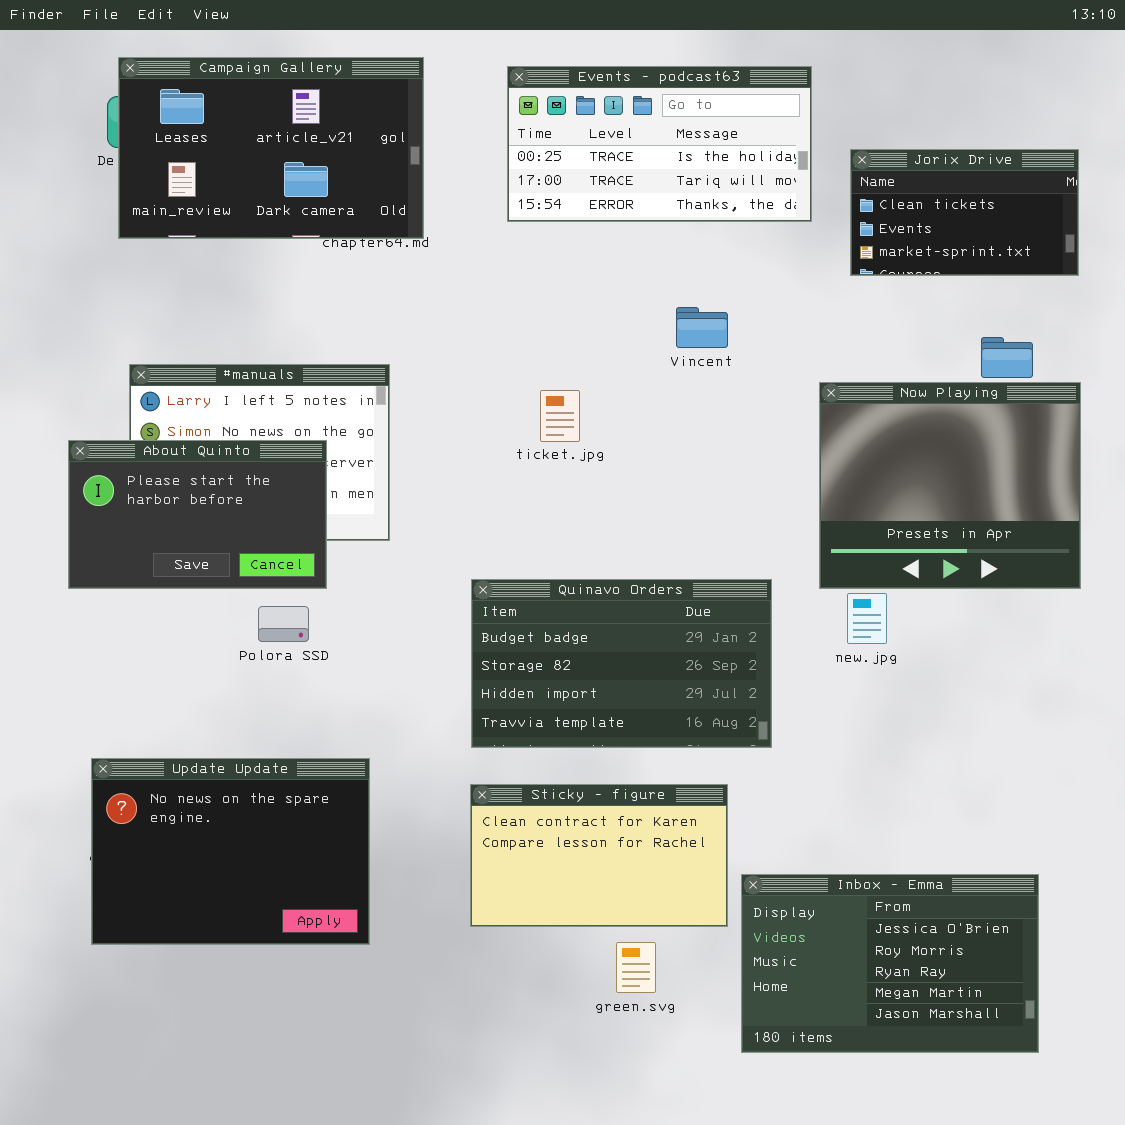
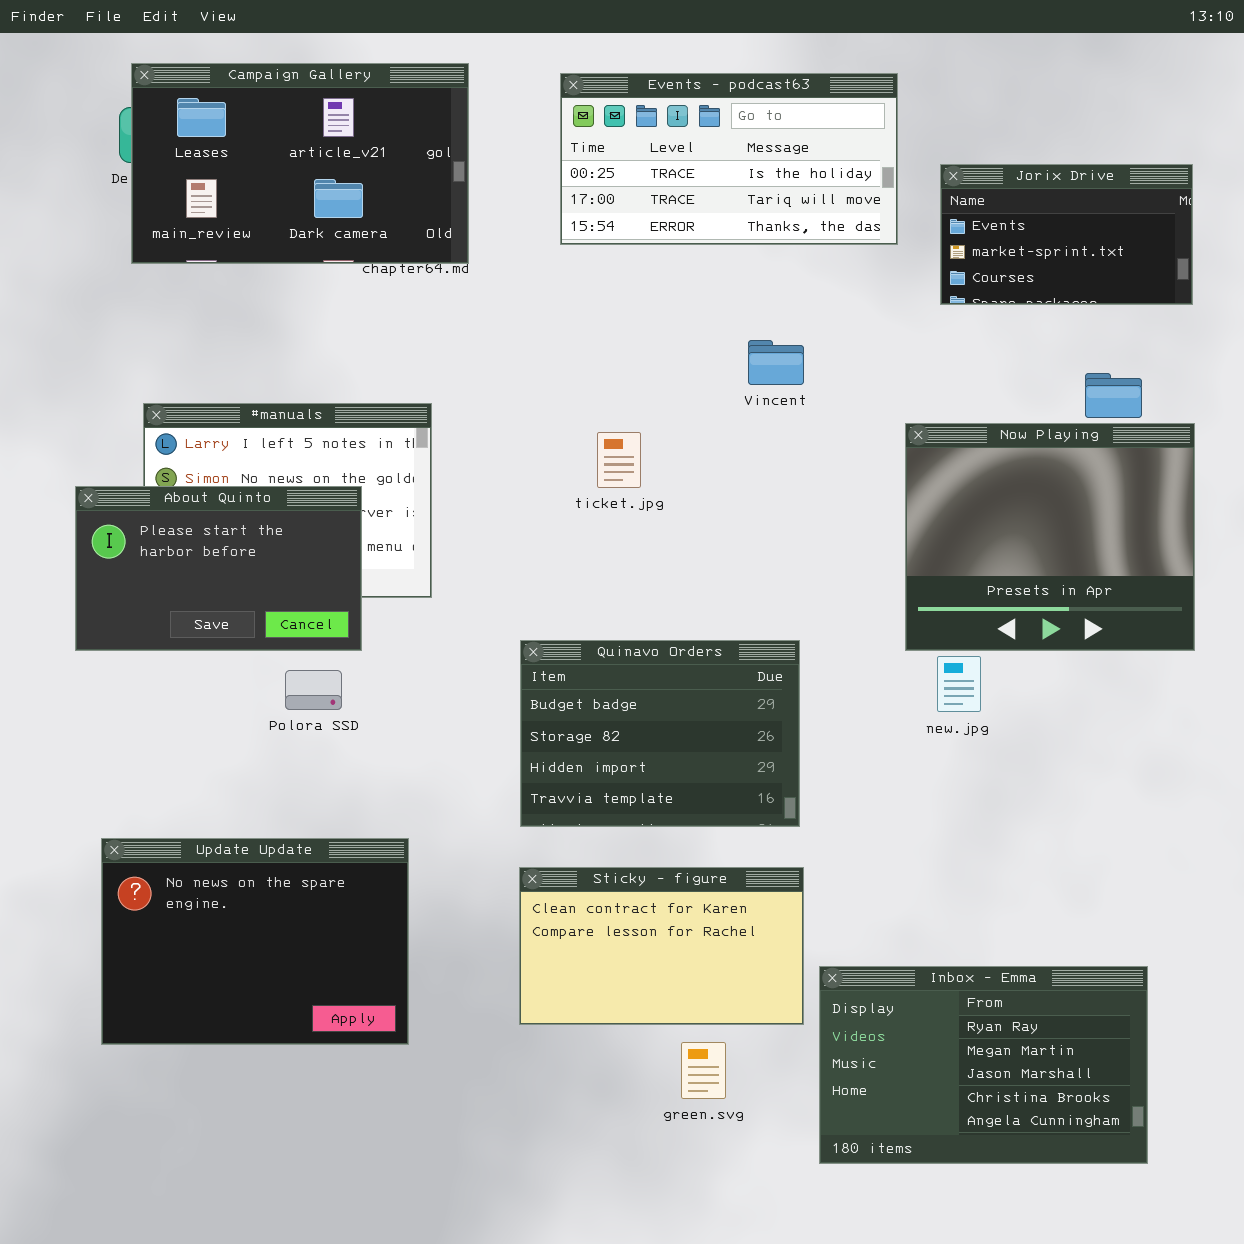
Jorix Drive: [850,149,1079,276] -> [940,164,1193,305], scrolled down 1 row
Quinavo Orders: [471,579,772,748] -> [520,640,800,827], resized
Inbox - Emma: [741,874,1039,1053] -> [819,966,1148,1164], scrolled down 2 rows

